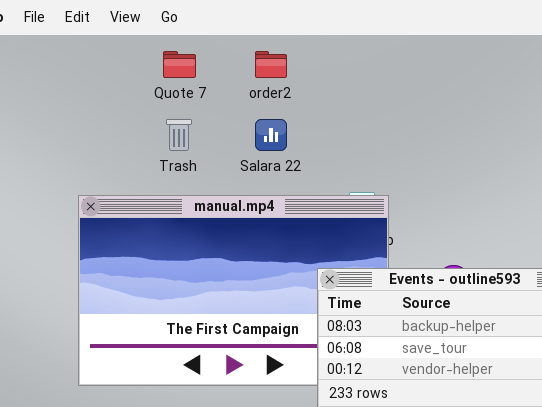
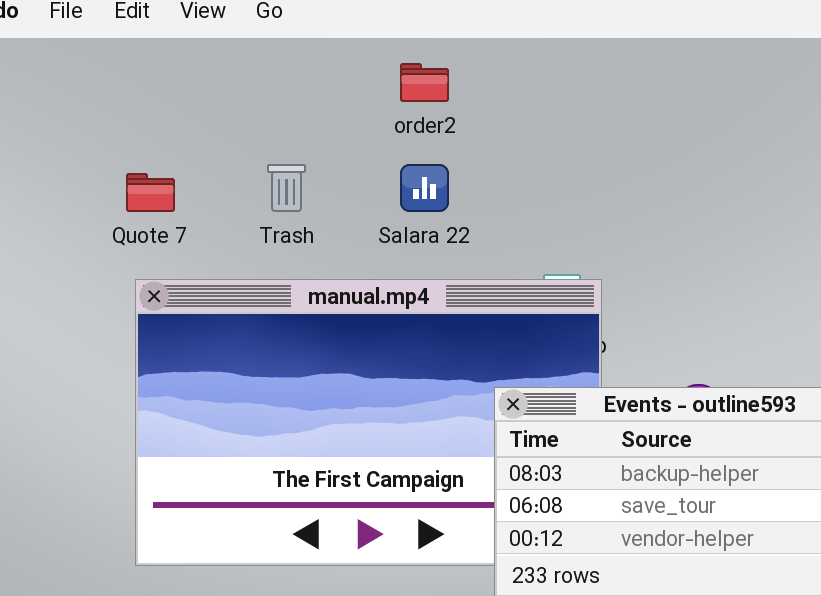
Quote 7: [163,51,196,78] -> [126,173,175,212], moved

